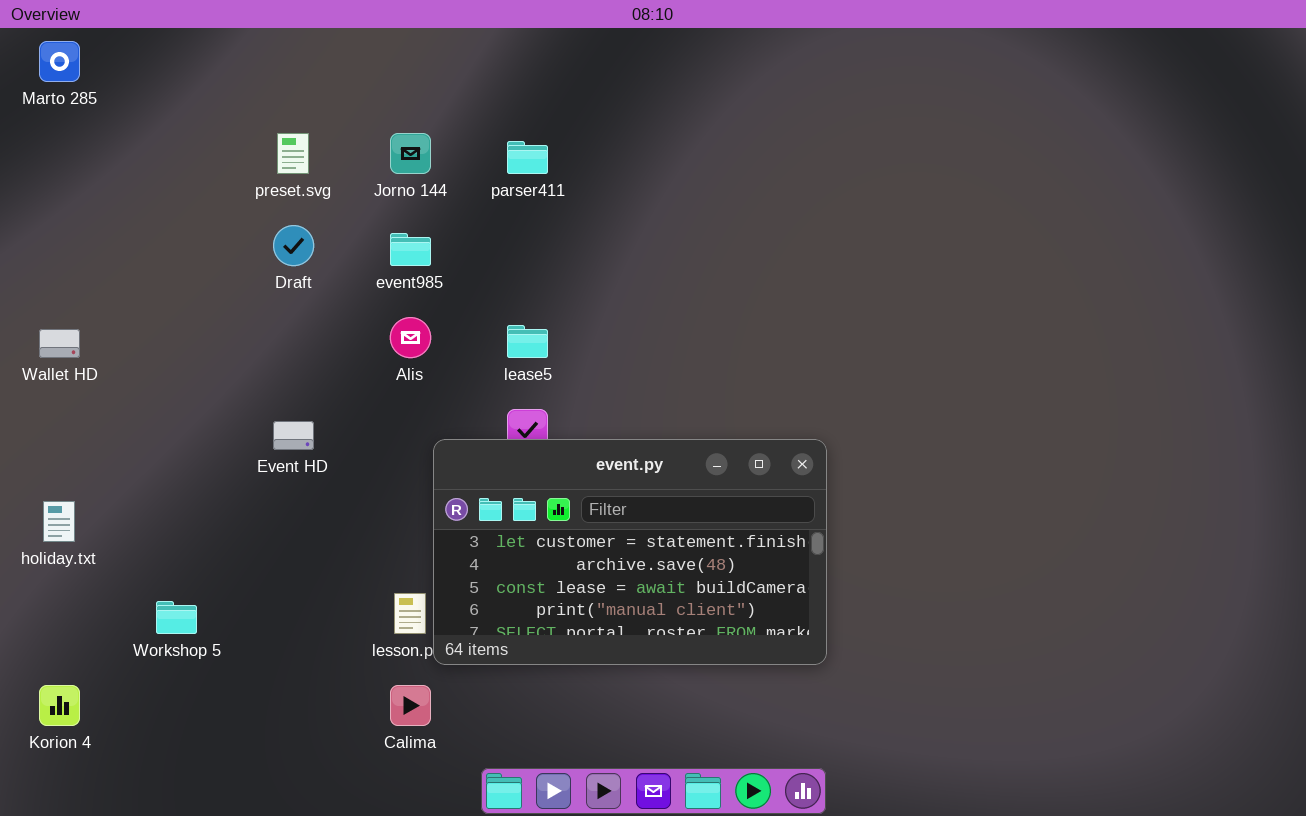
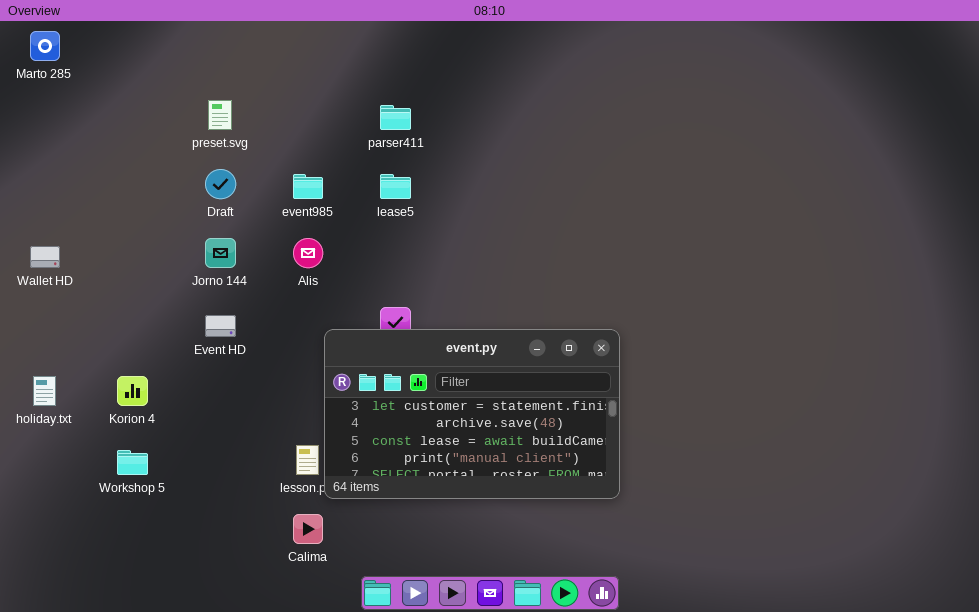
Jorno 144: [390,133,431,174] -> [205,238,236,268], moved
lease5: [507,325,548,358] -> [380,174,411,199], moved
Korion 4: [39,685,80,726] -> [117,376,148,406], moved

